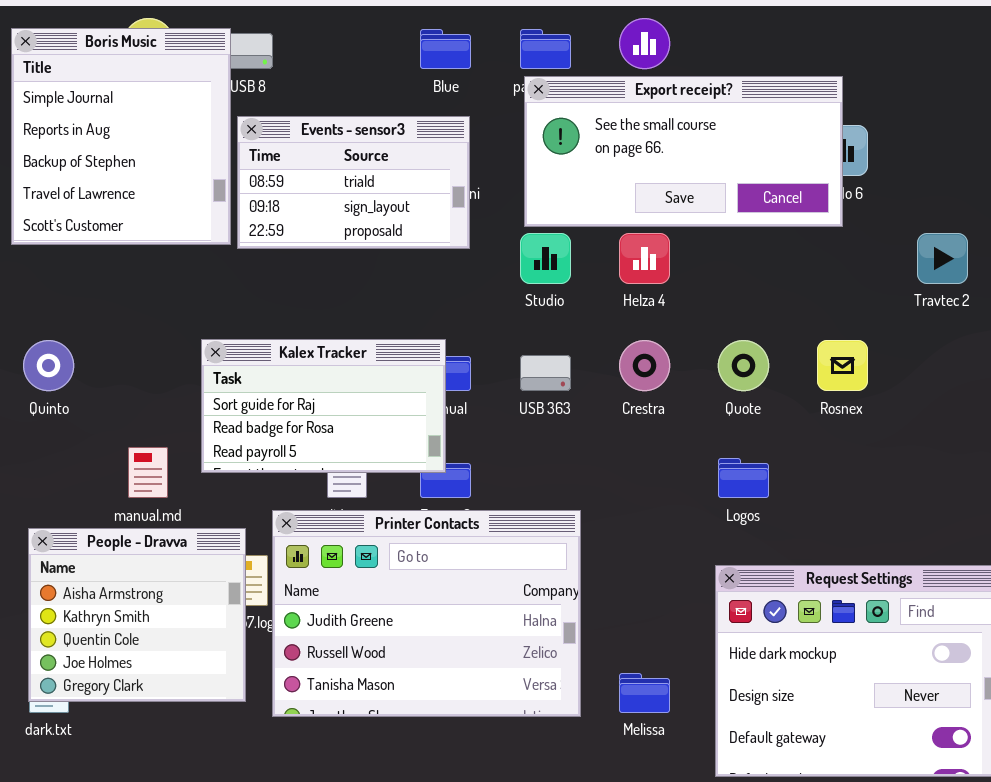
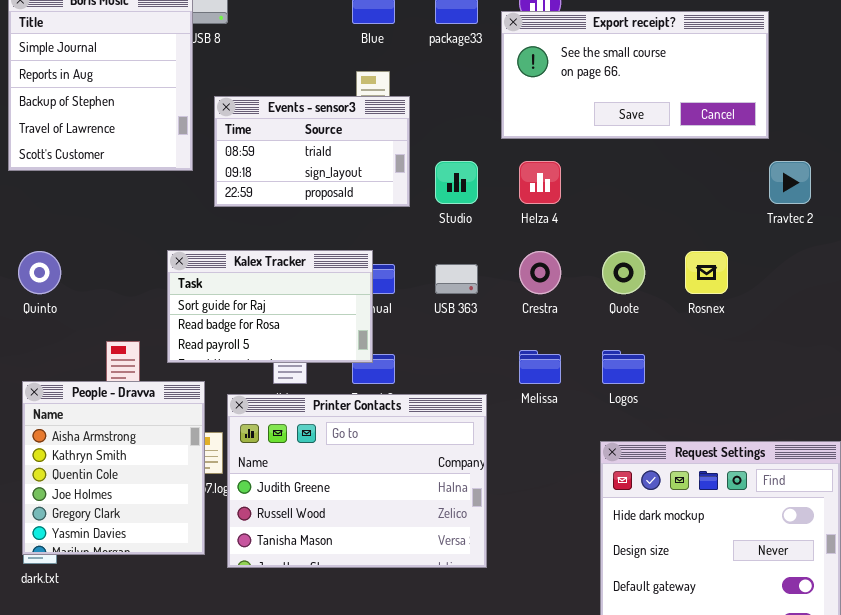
Export receipt?: [524,76,843,227] -> [501,11,769,139], moved
Events - sensor3: [237,116,470,249] -> [214,96,410,207], moved
People - Dravva: [28,528,246,702] -> [22,381,205,555], resized
Melissa: [619,673,670,713] -> [519,350,561,384], moved

